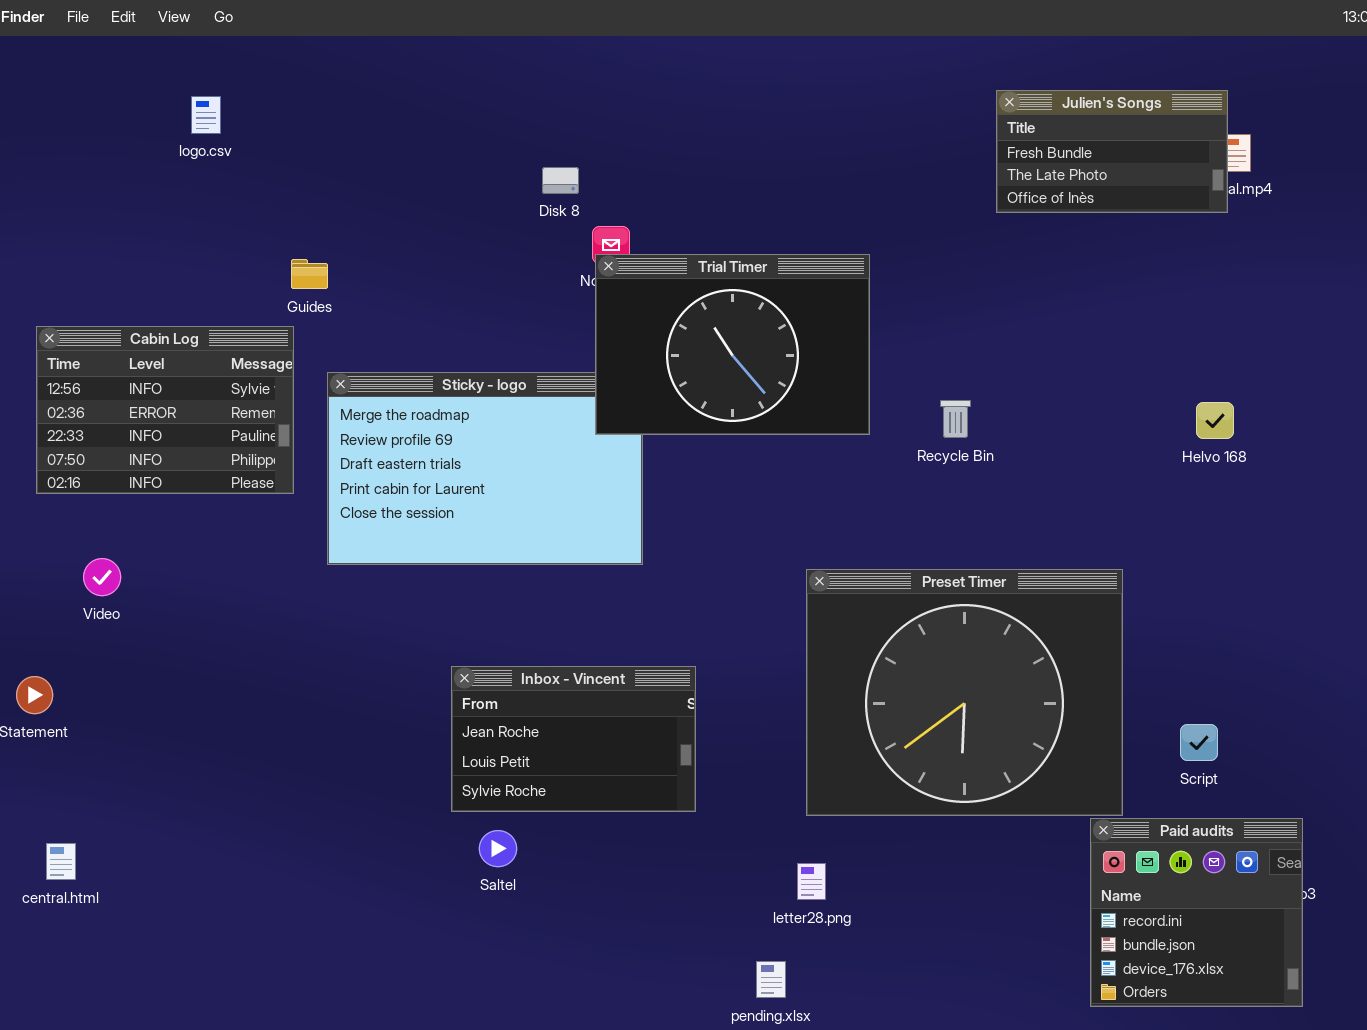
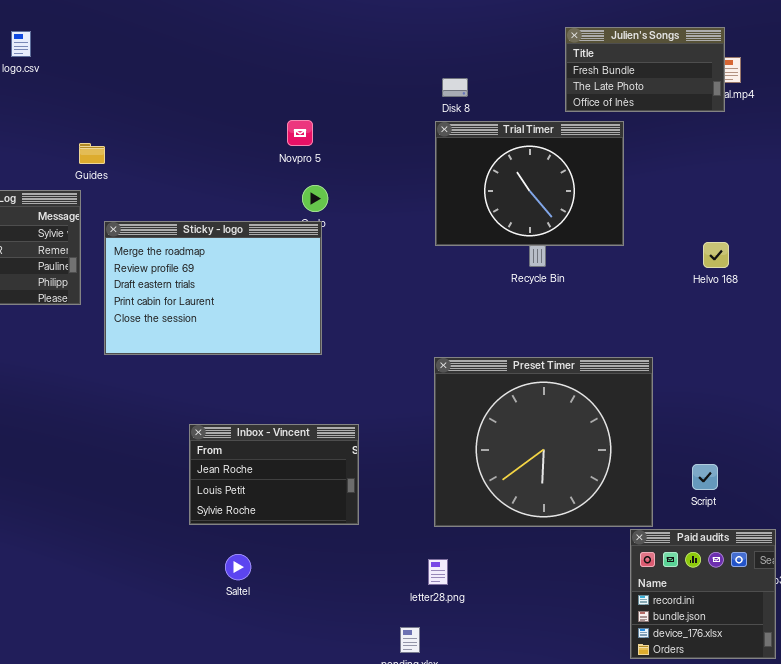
Disk 8: [542,167,579,194] -> [442,78,468,97], moved
Trial Timer: [595,254,870,435] -> [435,121,624,246], moved
Saltel: [479,830,517,867] -> [225,554,251,580], moved

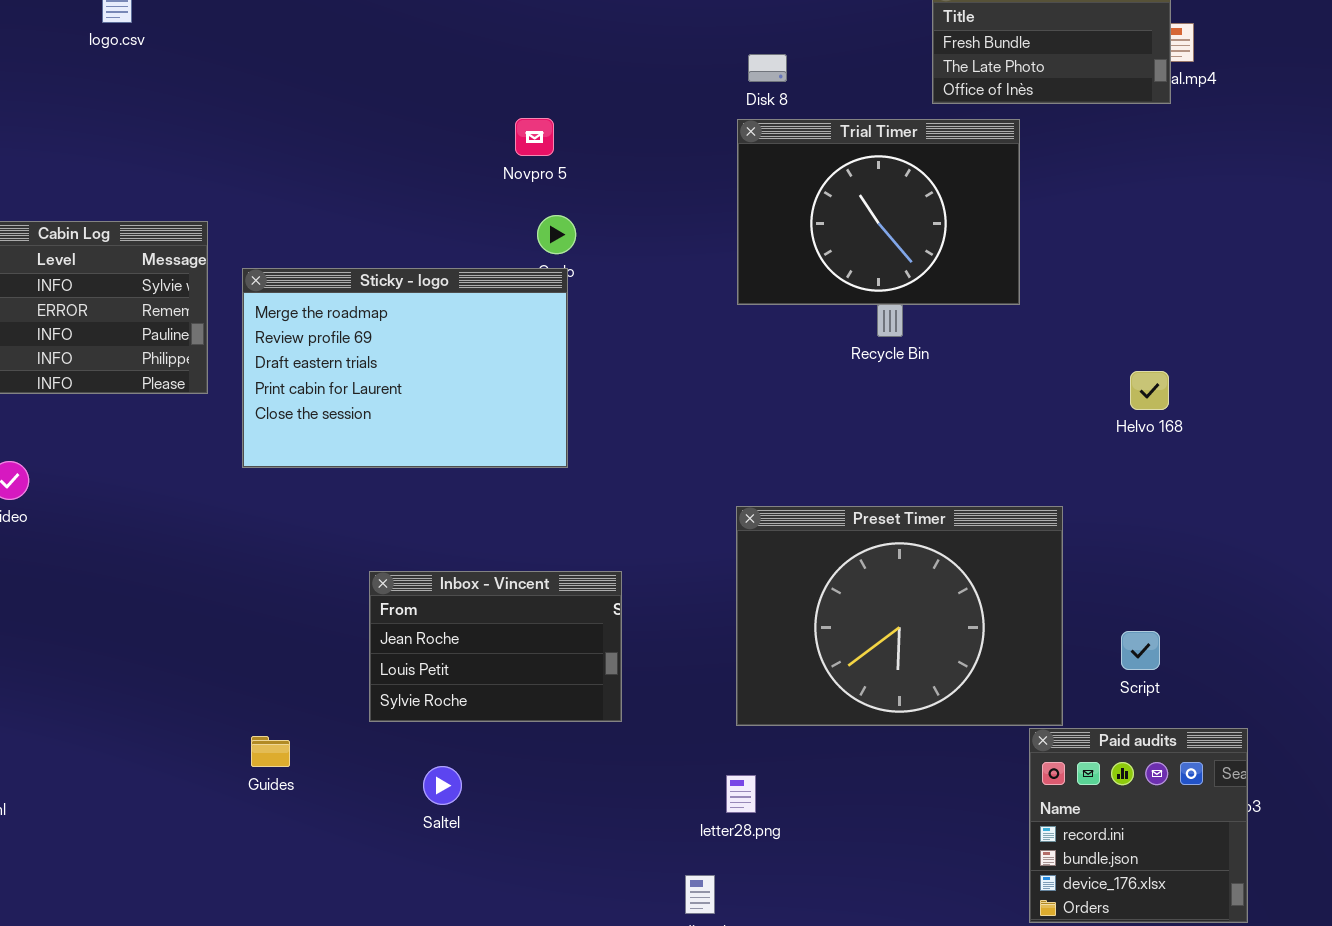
Guides: [79,143,105,164] -> [251,736,290,767], moved
Helvo 168: [703,242,729,268] -> [1130,371,1169,410], moved
Preset Timer: [434,357,653,527] -> [736,506,1063,726], resized

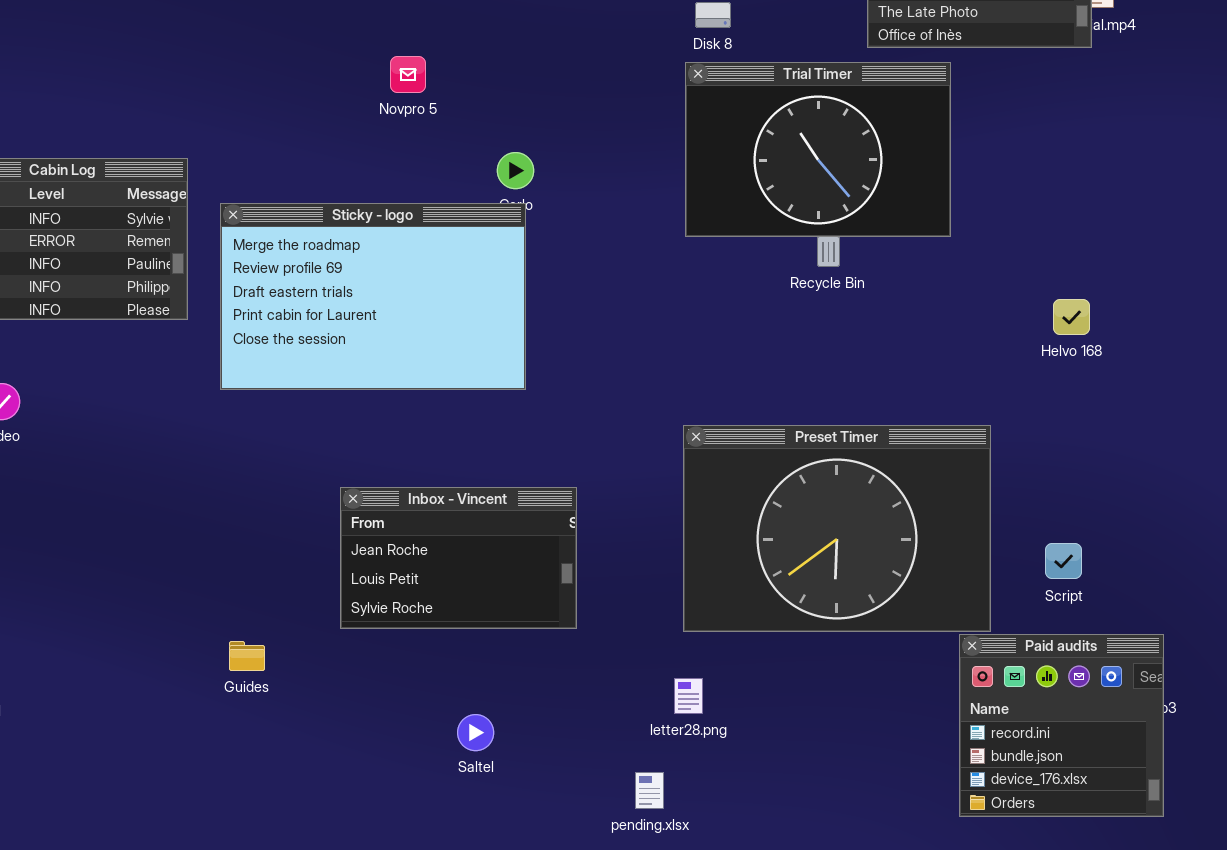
Novpro 5: [515,118,554,156] -> [390,56,426,93], moved
Saltel: [423,766,462,805] -> [457,714,494,751], moved

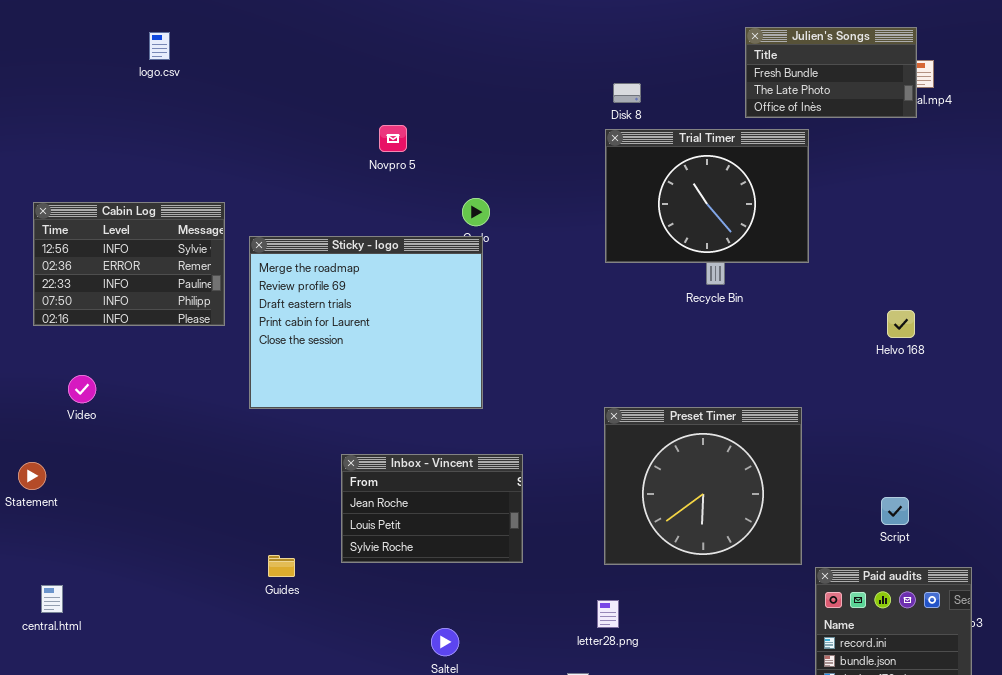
Sticky - logo: [220,203,526,390] -> [249,236,483,409], resized
Preset Timer: [683,425,991,632] -> [604,407,802,565], resized
Guides: [229,641,265,671] -> [268,555,295,577], moved

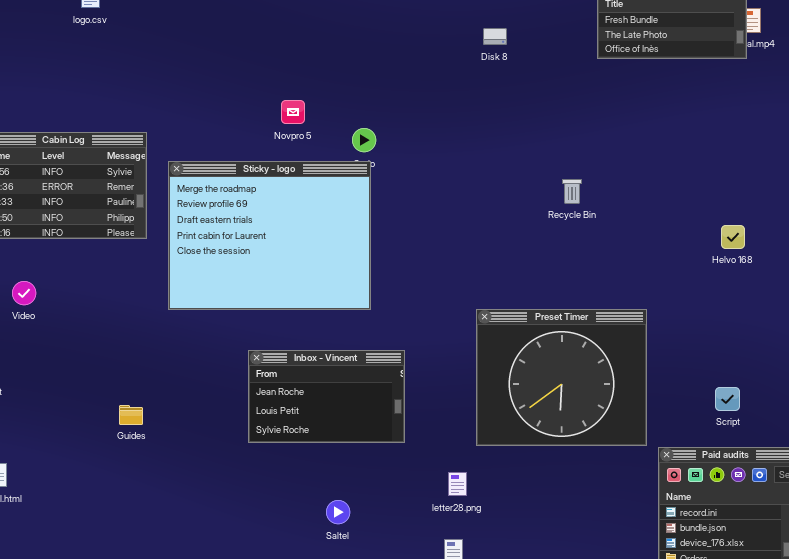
Novpro 5: [379,125,407,152] -> [281,100,305,124], moved
Trial Timer: [605,129,809,263] -> none, closed
Guides: [268,555,295,577] -> [119,405,143,425], moved
letter28.png: [597,600,619,628] -> [448,472,467,496], moved

